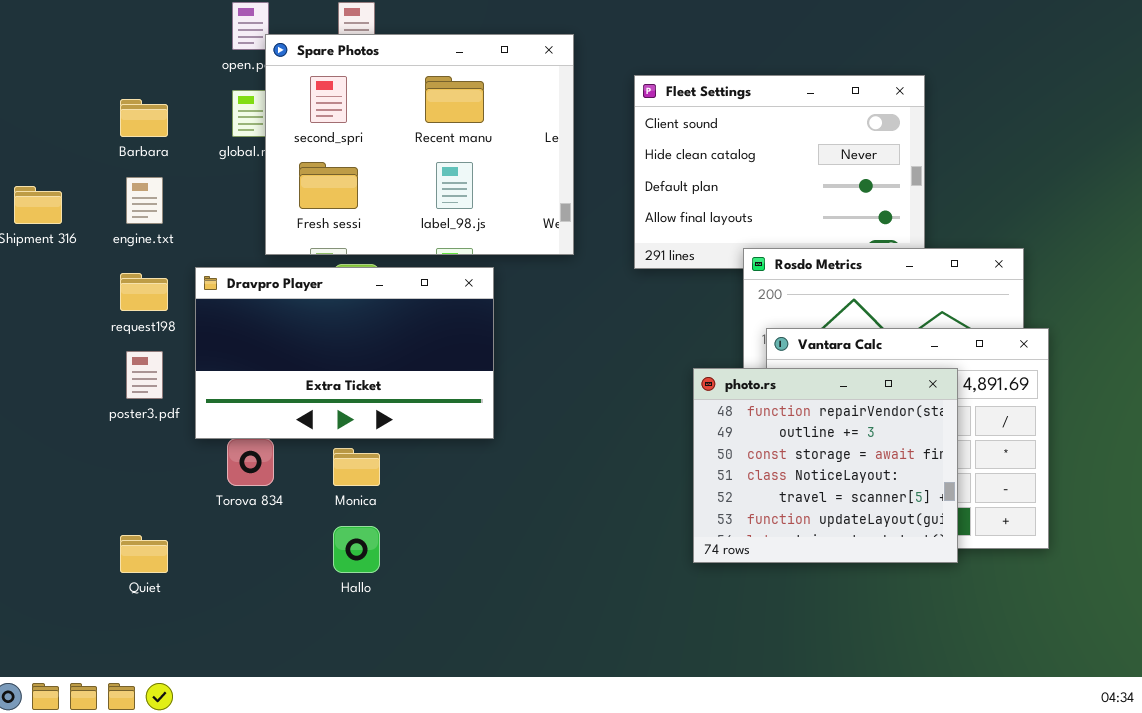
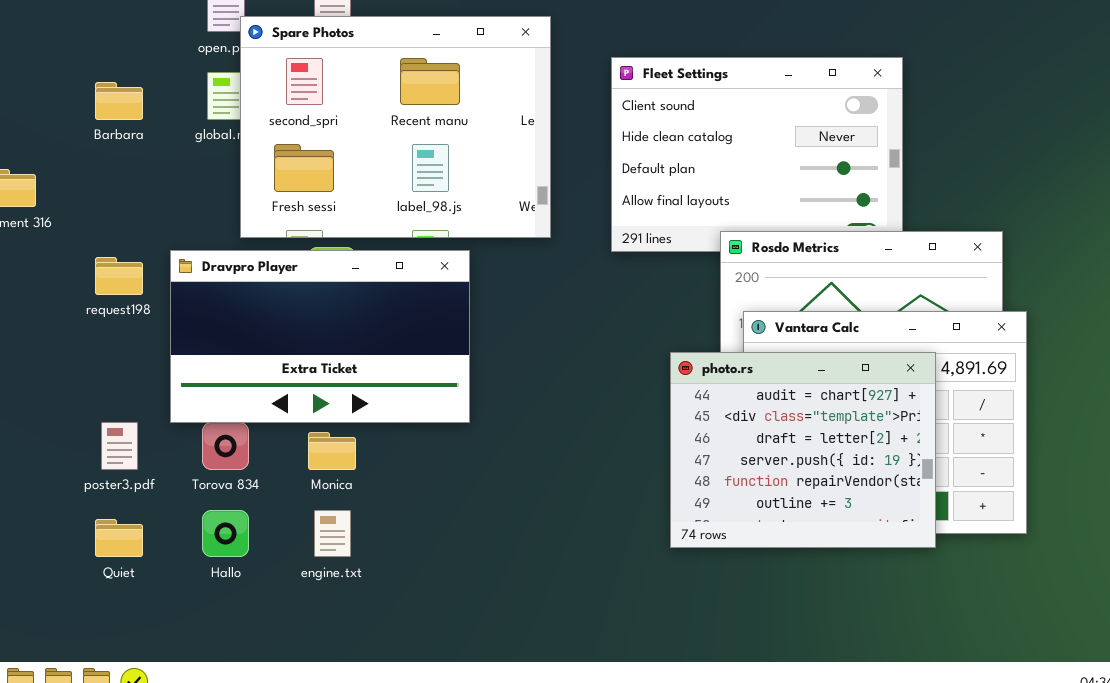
engine.txt: [126,177,163,224] -> [314,510,351,557], moved
poster3.pdf: [126,351,163,399] -> [101,422,138,470], moved
photo.rs: [693,368,958,563] -> [670,352,936,548], scrolled up 4 rows
Hallo: [333,526,380,573] -> [202,510,249,557], moved

